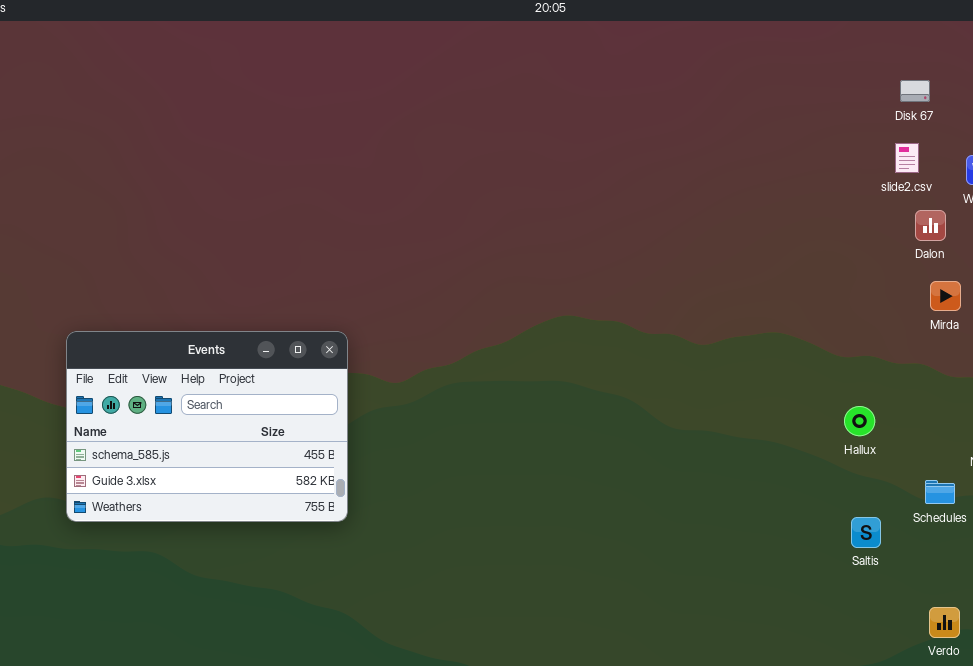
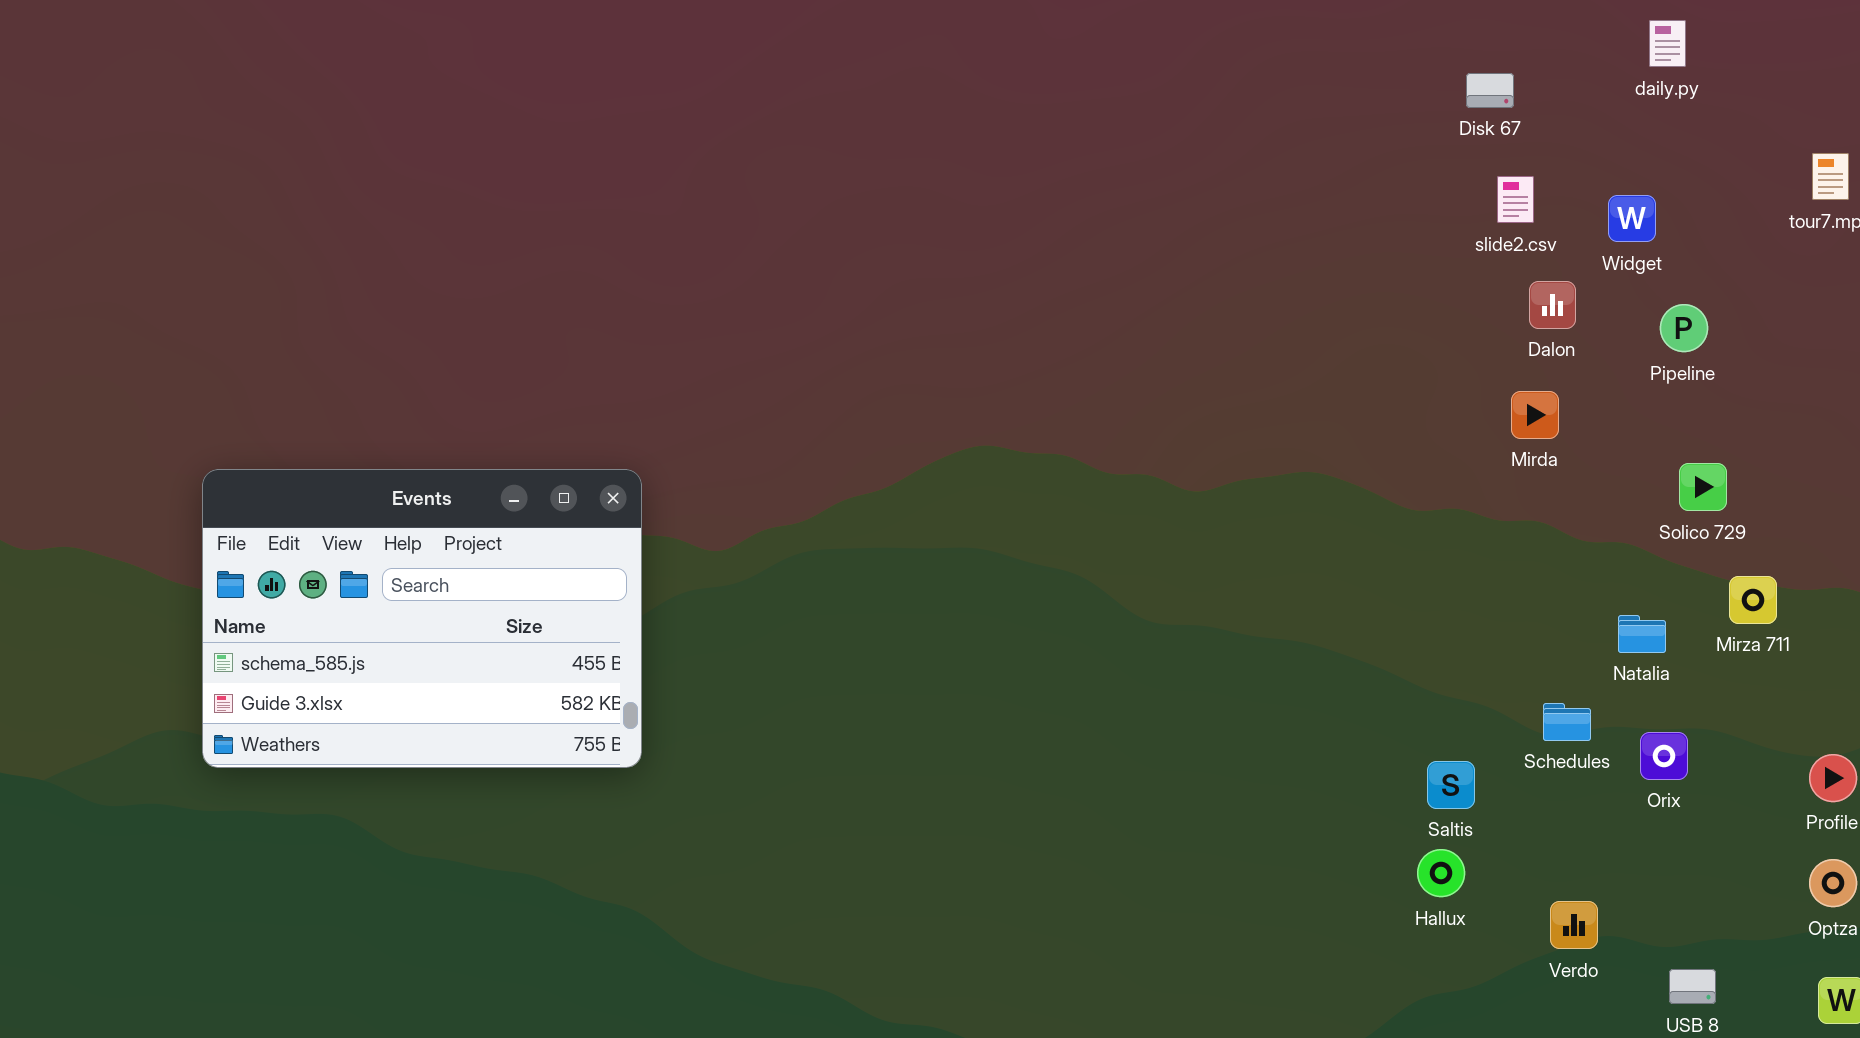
Disk 67: [900,80,930,102] -> [1466,73,1514,108], moved
Mirda: [930,281,961,311] -> [1511,391,1559,439], moved
Hallux: [844,406,875,436] -> [1417,849,1465,897], moved

